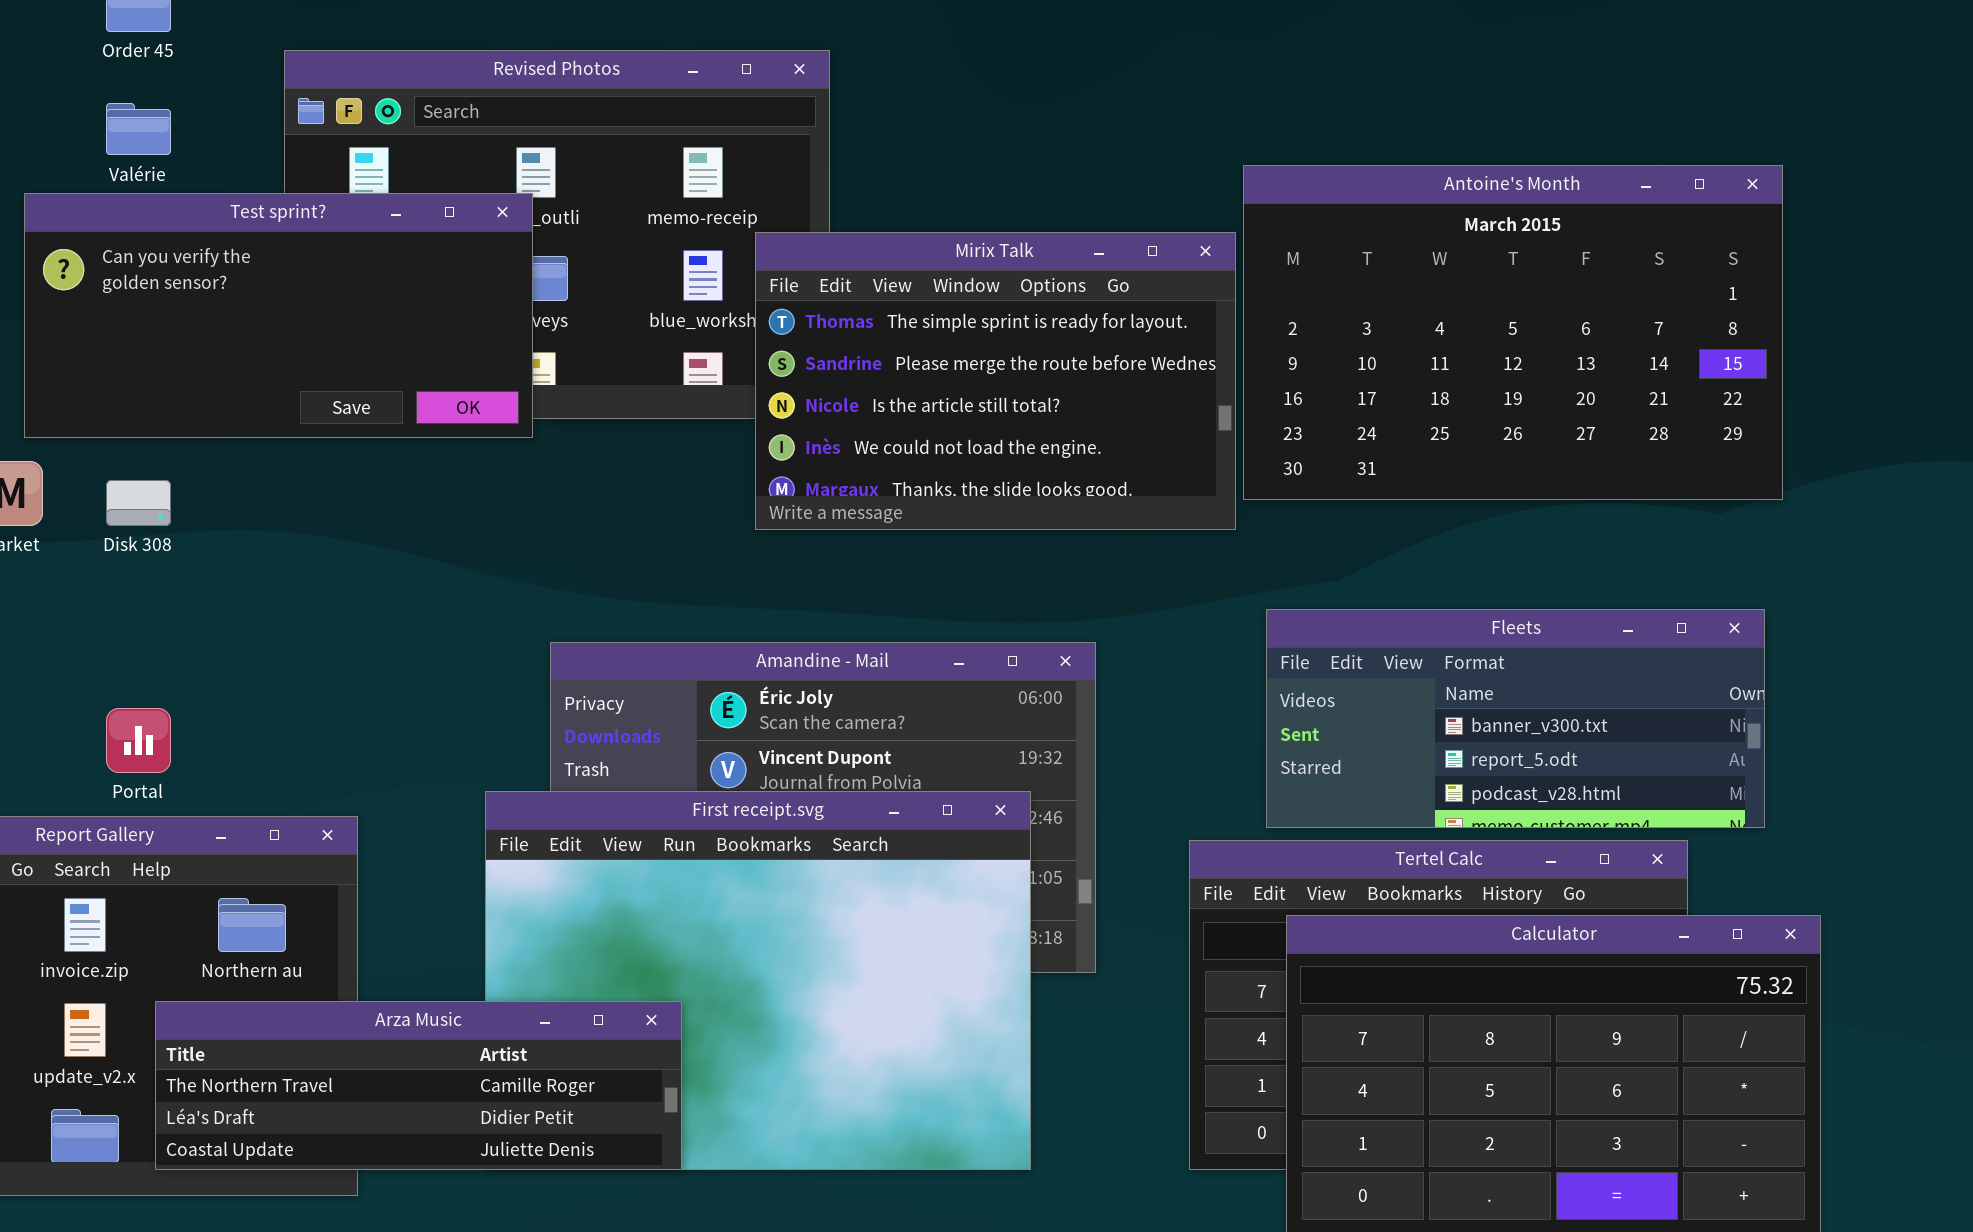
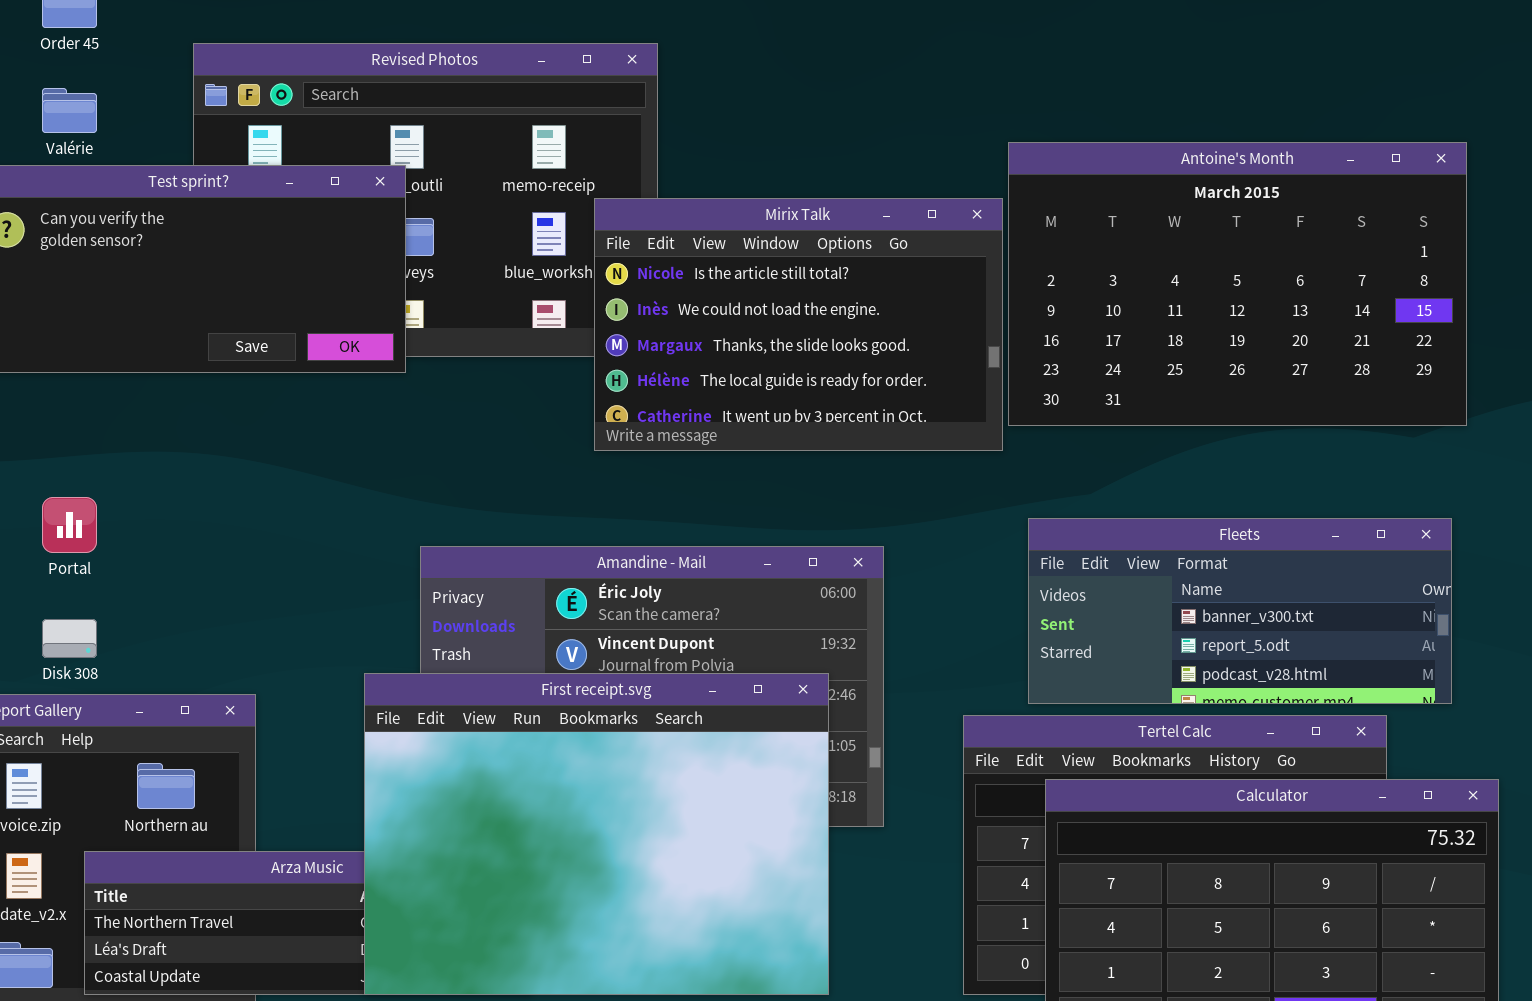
Mirix Talk: [755,232,1236,530] -> [594,198,1003,451], scrolled down 2 rows
Disk 308: [106,480,171,526] -> [42,619,97,658], moved
Portal: [106,708,171,773] -> [42,497,97,553], moved
First receipt.svg: [485,791,1031,1170] -> [364,673,829,995], raised

